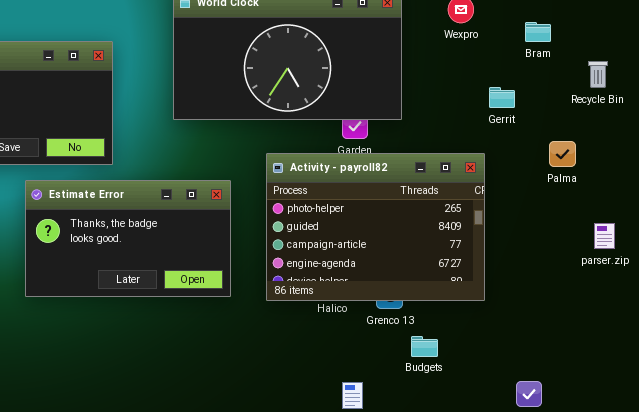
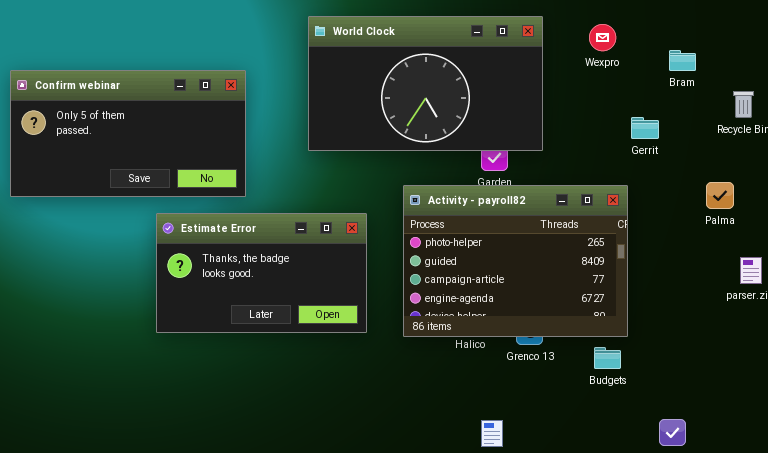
Palma: [549,141,576,167] -> [706,182,734,209], moved
Budgets: [411,336,438,357] -> [594,347,621,369], moved

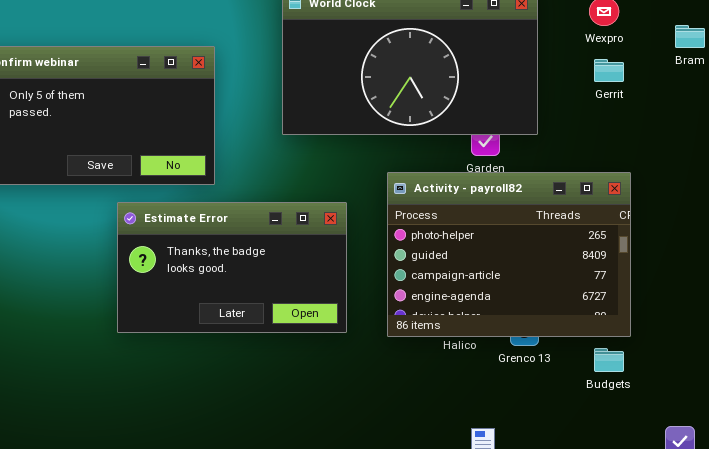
Gerrit: [631,117,659,139] -> [594,59,624,82], moved

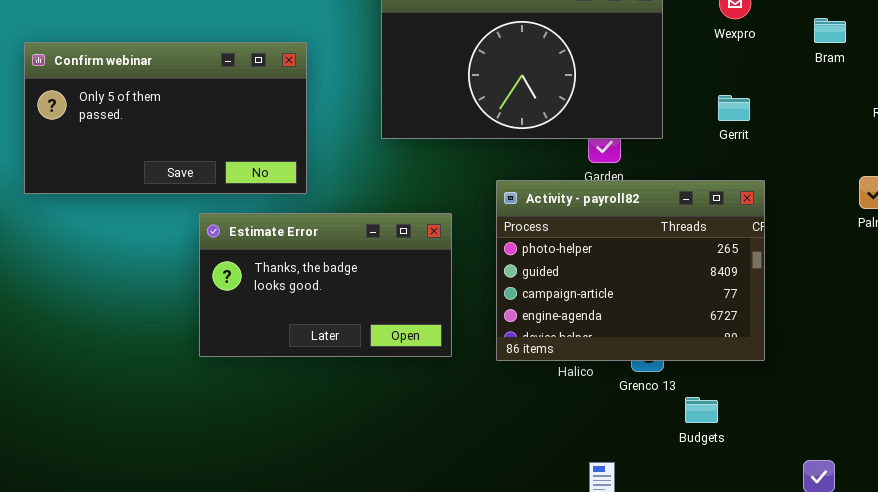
Gerrit: [594,59,624,82] -> [718,95,750,121], moved
Budgets: [594,348,624,372] -> [685,397,718,423], moved

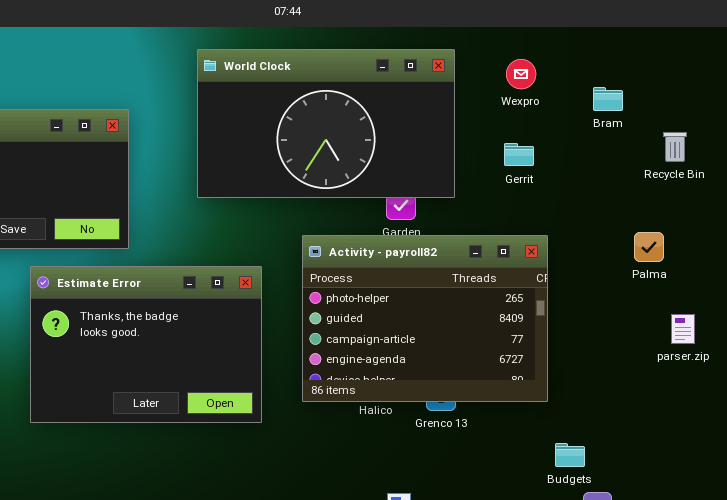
Gerrit: [718,95,750,121] -> [504,143,534,166], moved
Estimate Error: [199,213,452,357] -> [30,266,262,423], resized
Budgets: [685,397,718,423] -> [555,443,585,467], moved

